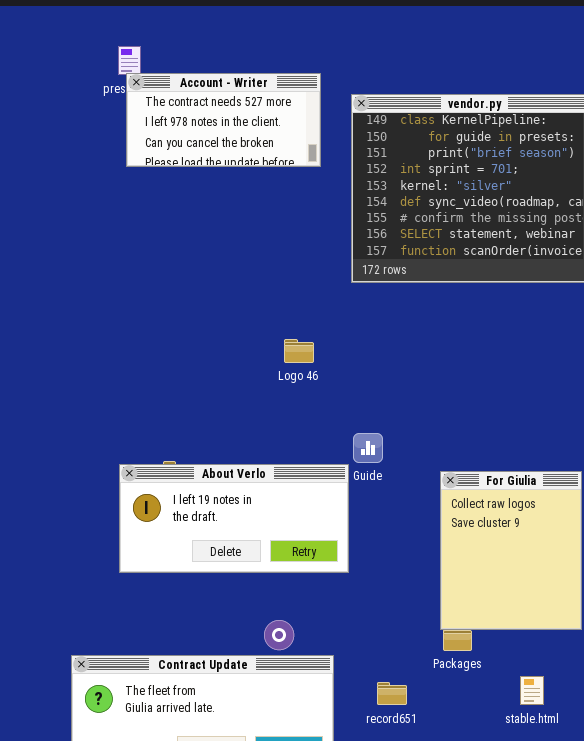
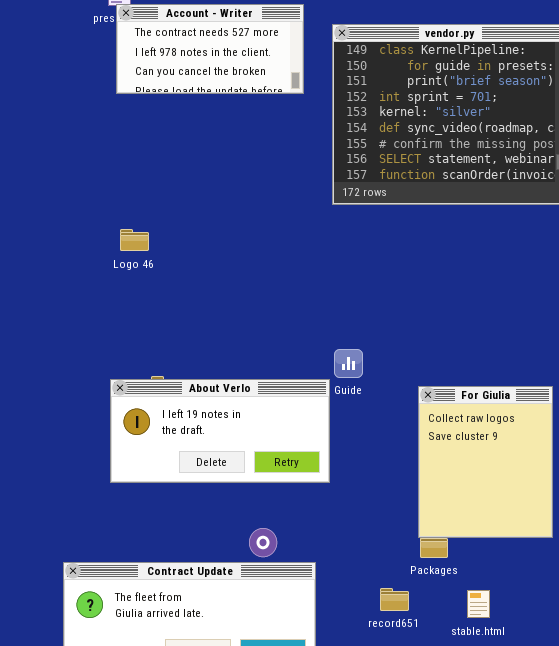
Logo 46: [284,339,314,363] -> [120,229,149,251], moved
stable.html: [520,676,544,705] -> [467,590,490,618], moved
record651: [377,682,407,705] -> [380,588,409,611], moved

